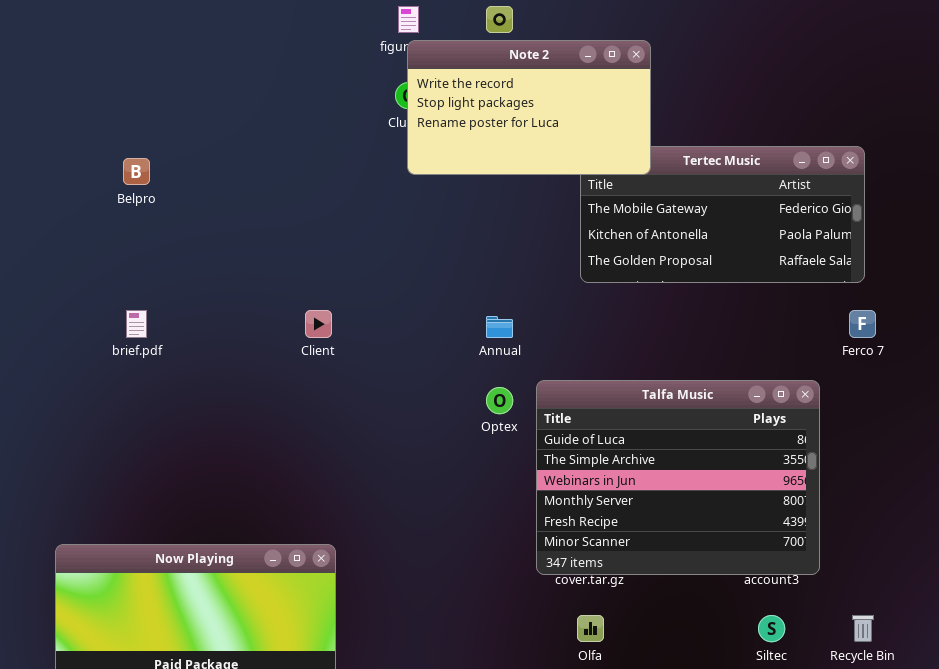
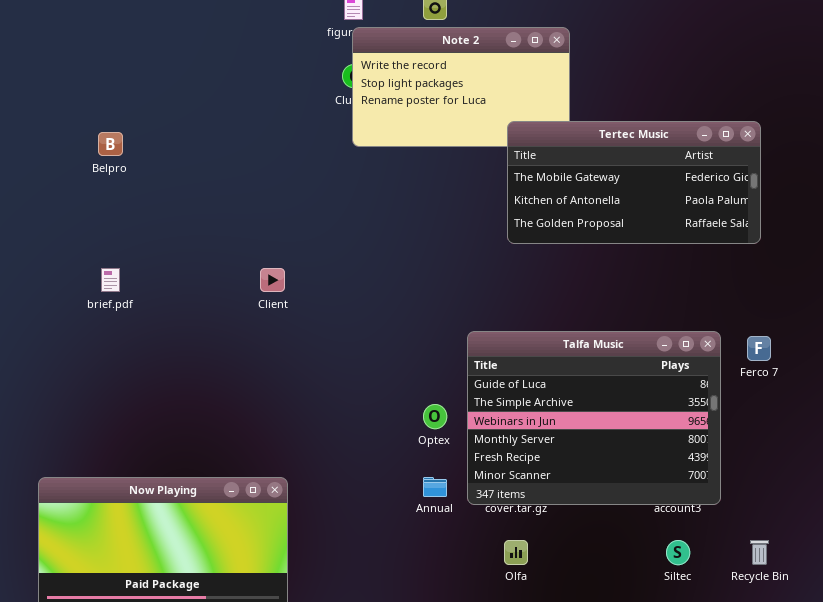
Tertec Music: [580,146,865,283] -> [507,121,761,244], raised
Ferco 7: [849,310,876,338] -> [747,336,771,361], moved
Annual: [486,316,513,338] -> [423,477,447,497], moved
Optex: [486,387,513,414] -> [423,404,447,429], moved

